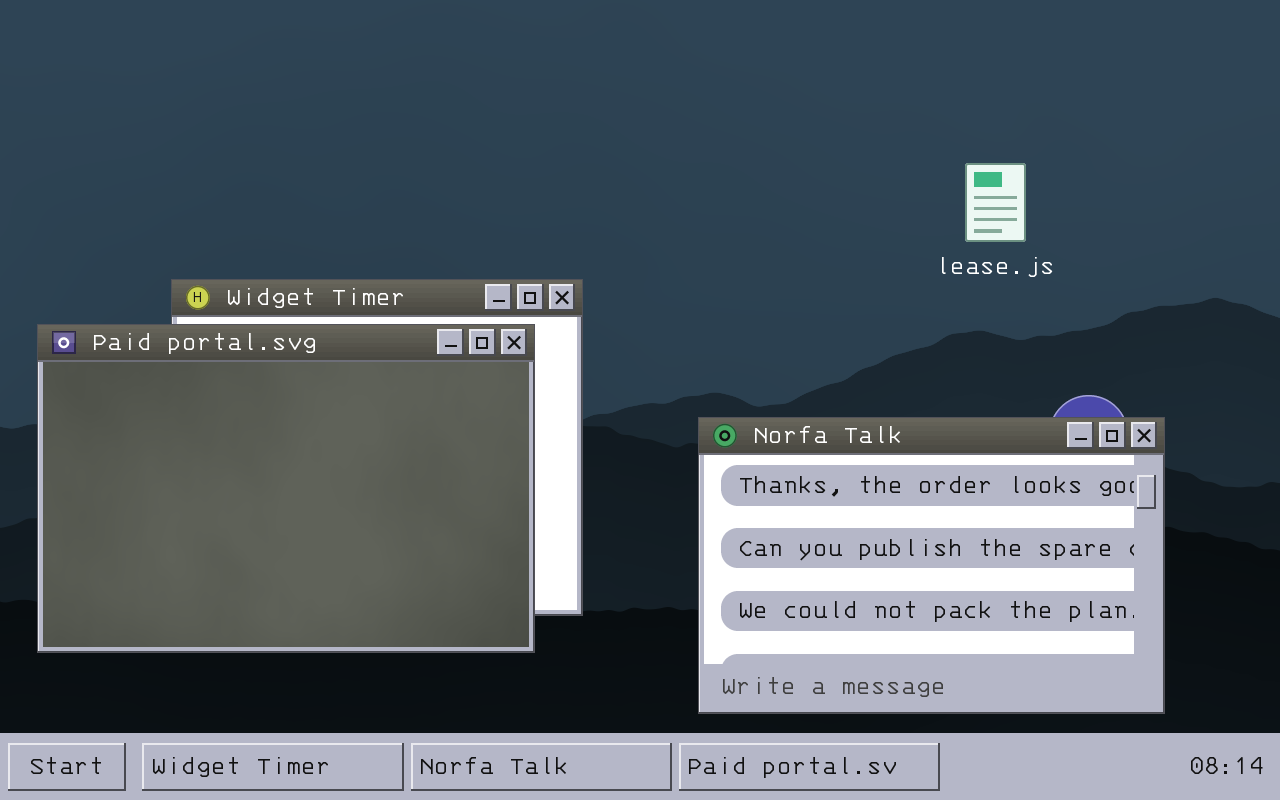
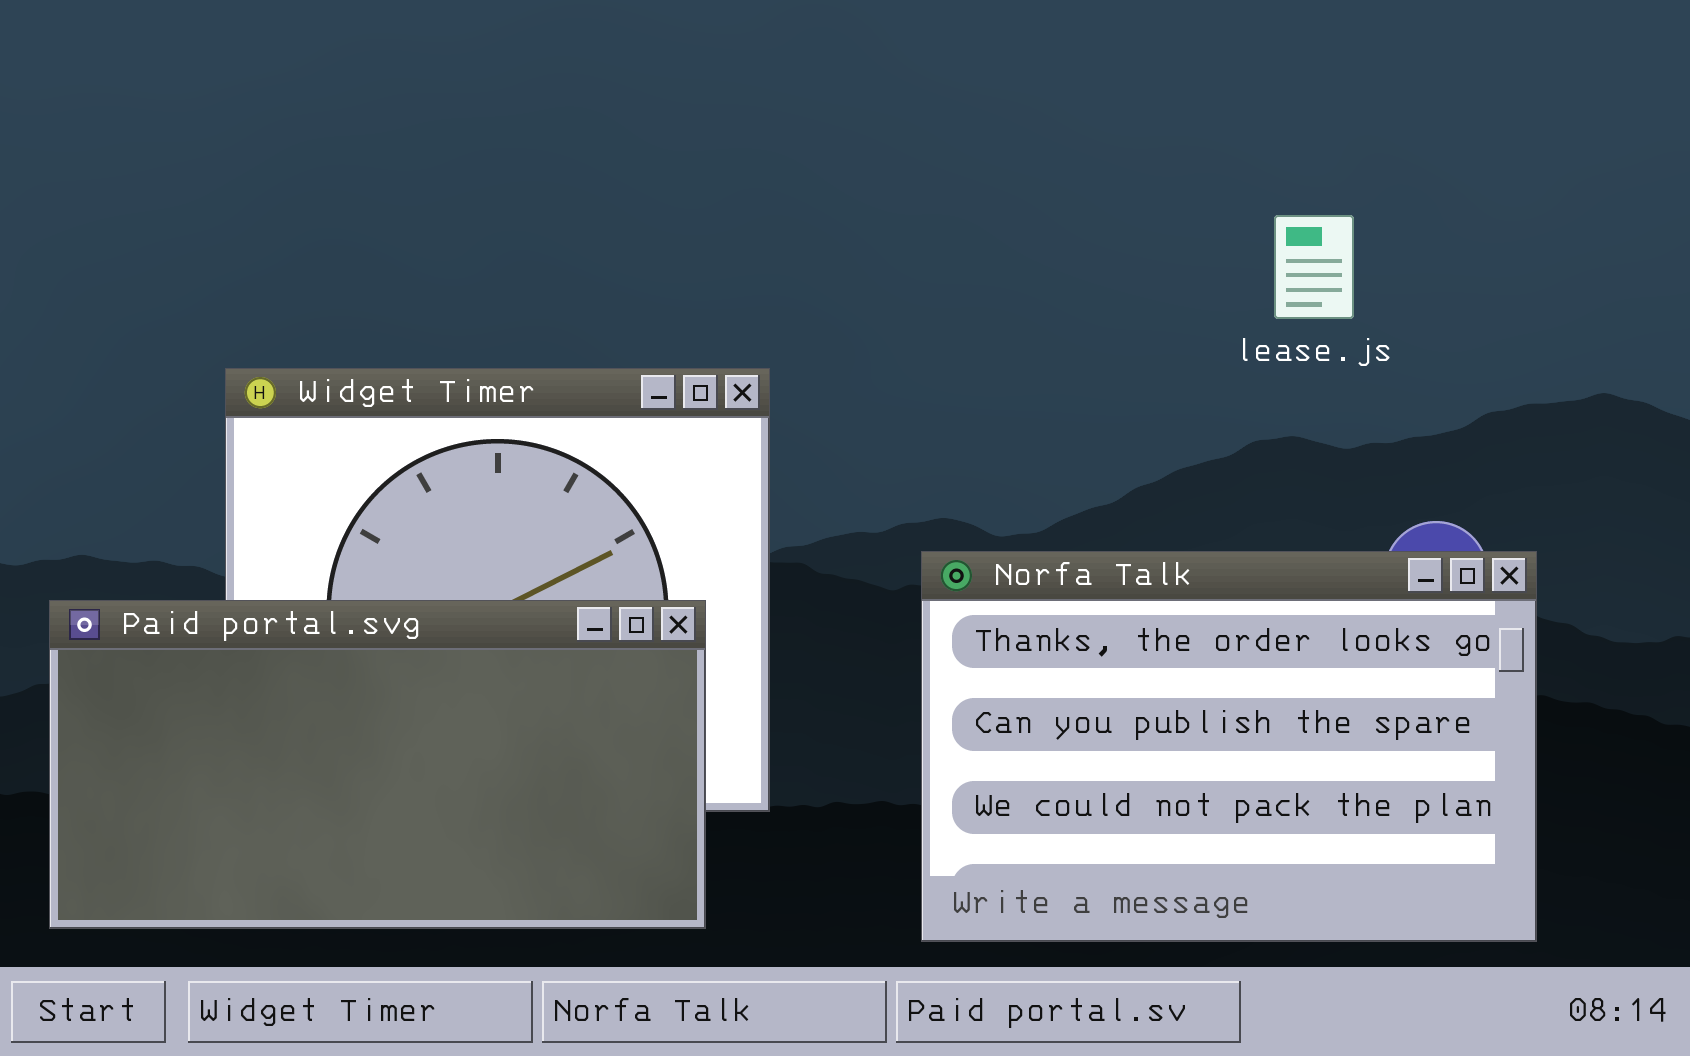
Paid portal.svg: [37,324,535,653] -> [49,600,706,929], moved, resized

